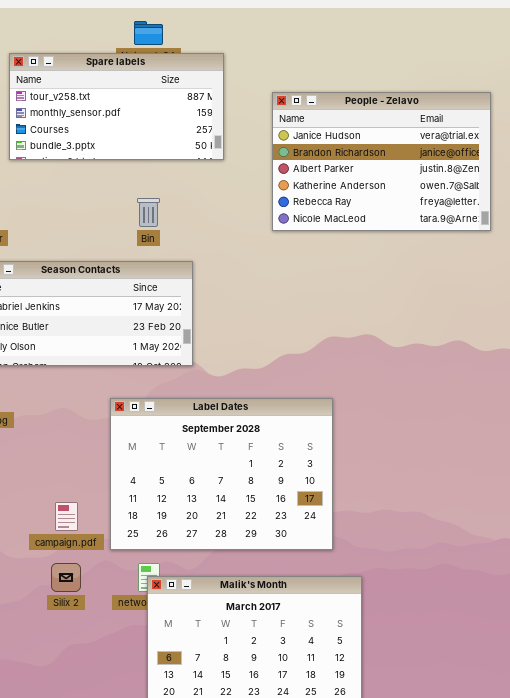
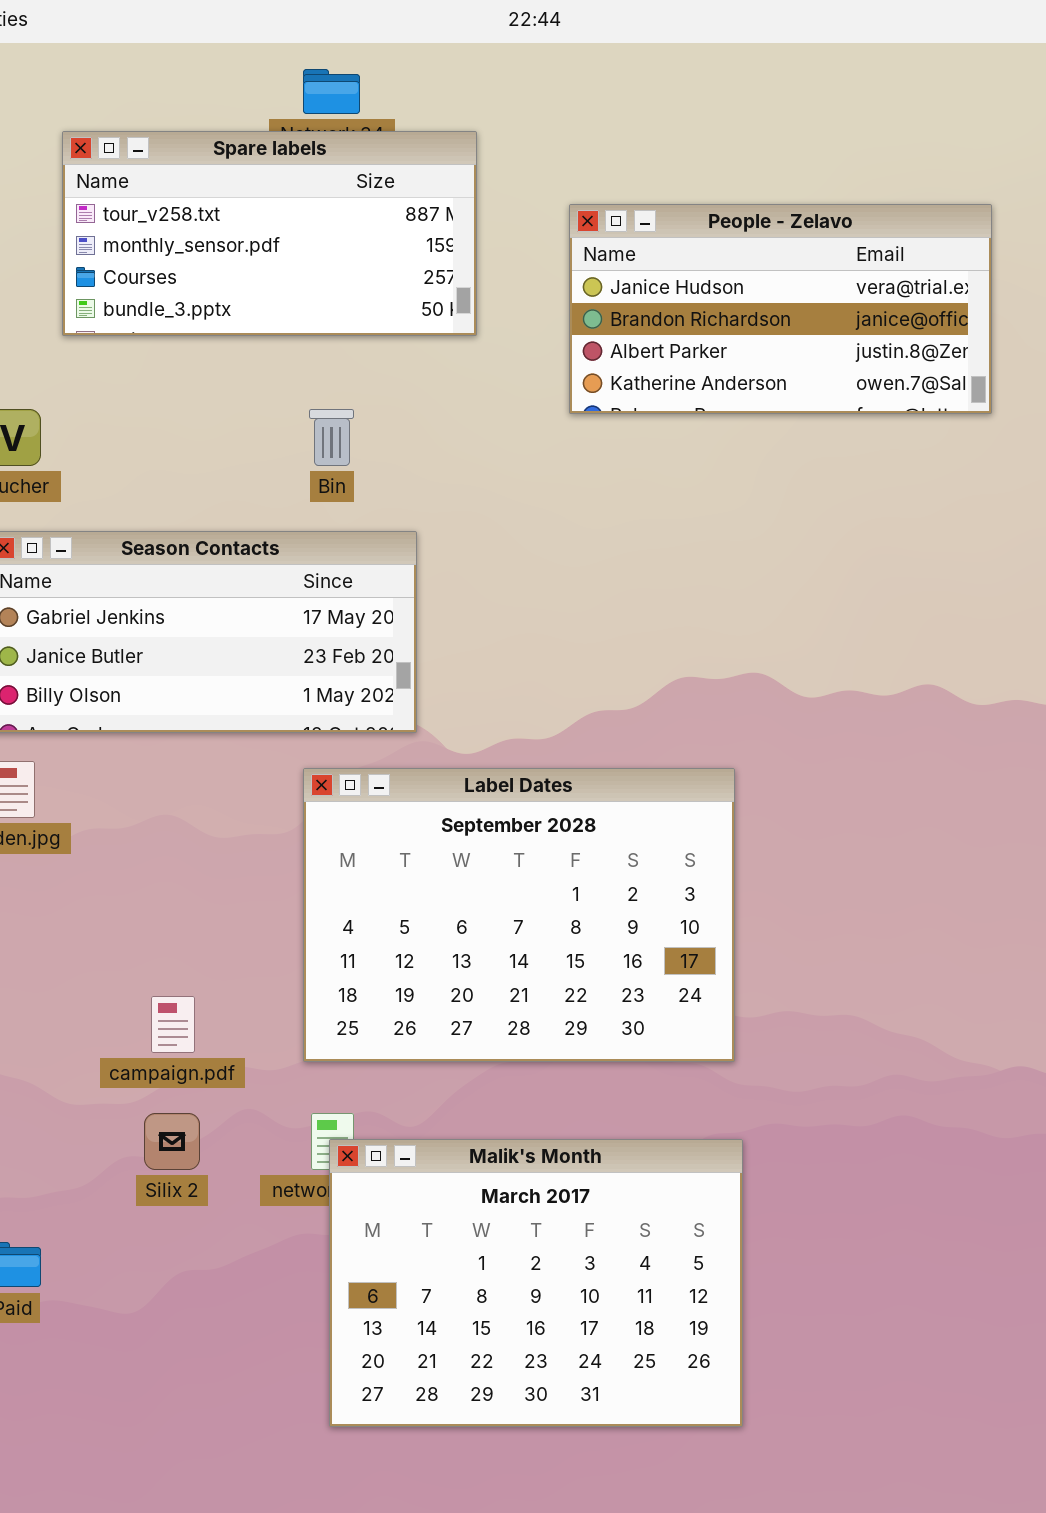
People - Zelavo: [272,92,491,231] -> [569,204,992,414], resized
Label Dates: [110,398,333,550] -> [303,768,735,1062], moved

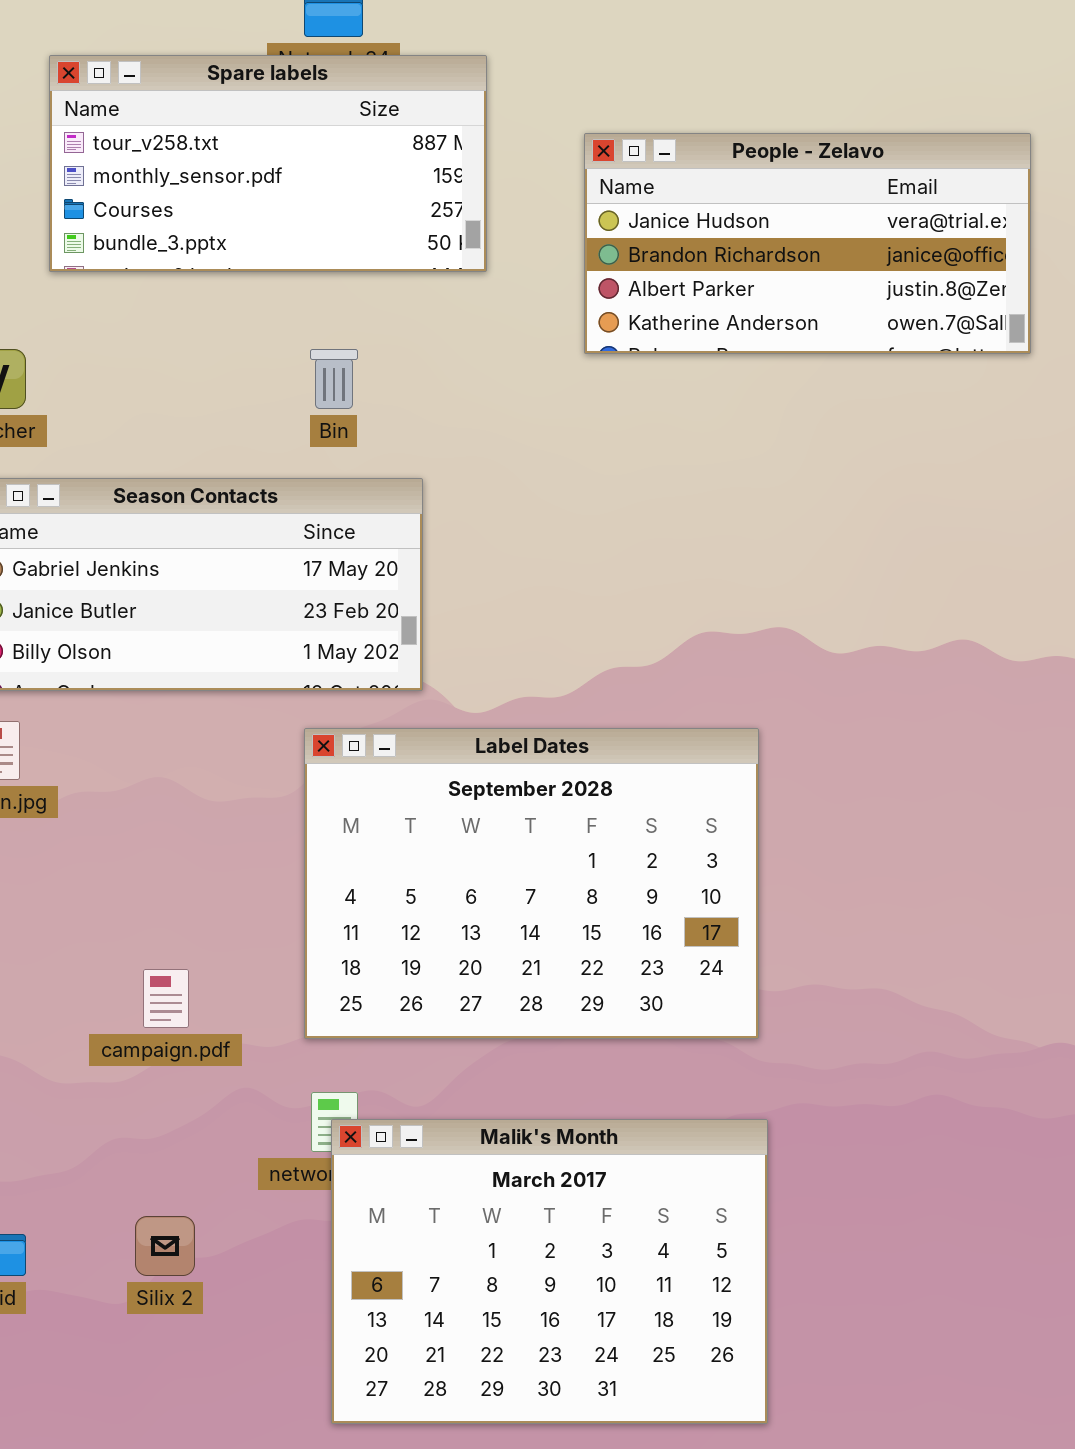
Silix 2: [144,1113,200,1170] -> [135,1216,195,1276], moved

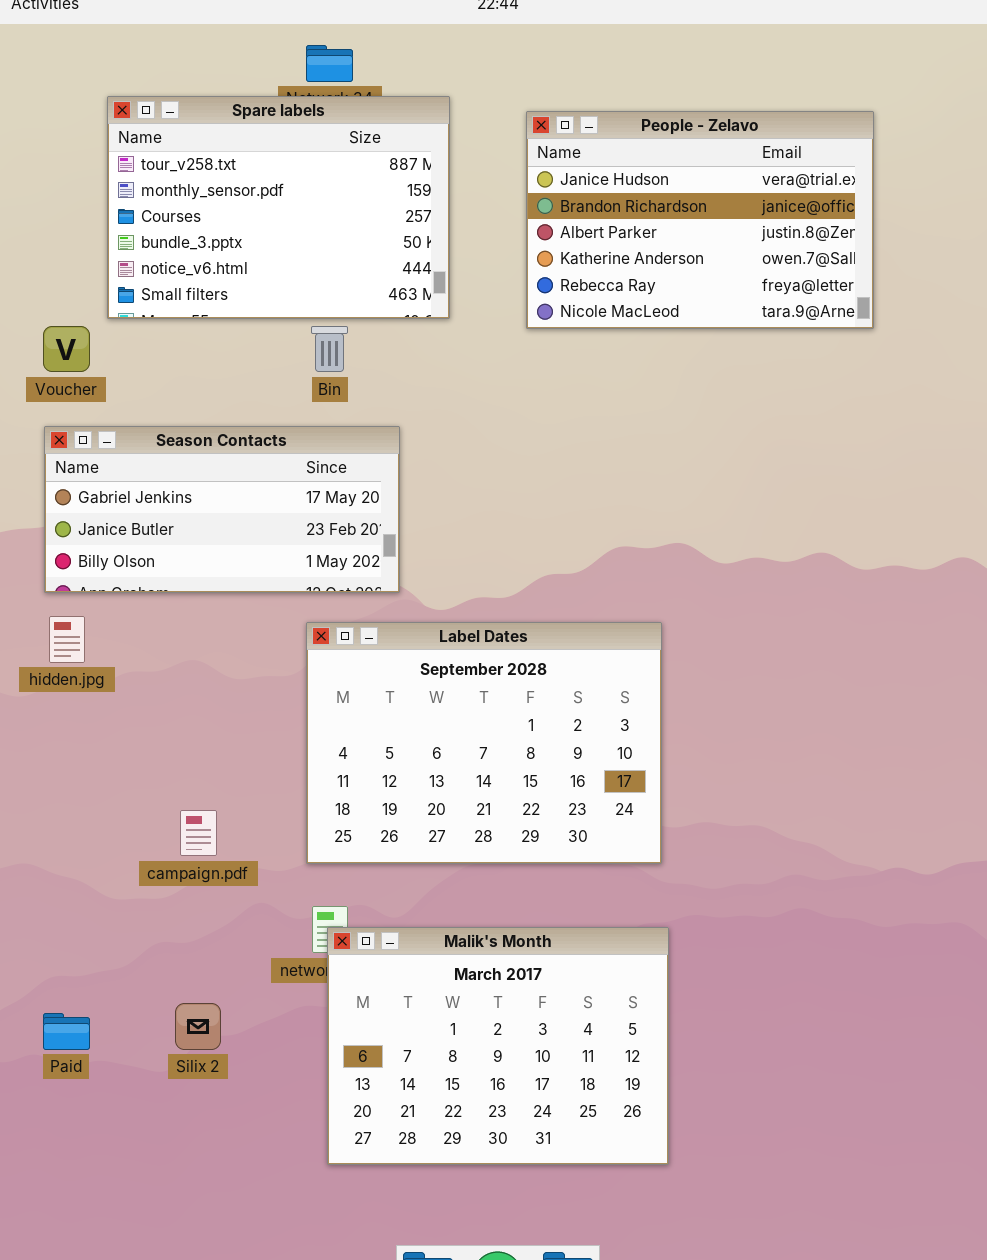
Spare labels: [49,55,487,272] -> [107,96,450,319], resized
People - Zelavo: [584,133,1031,354] -> [526,111,874,329], resized

